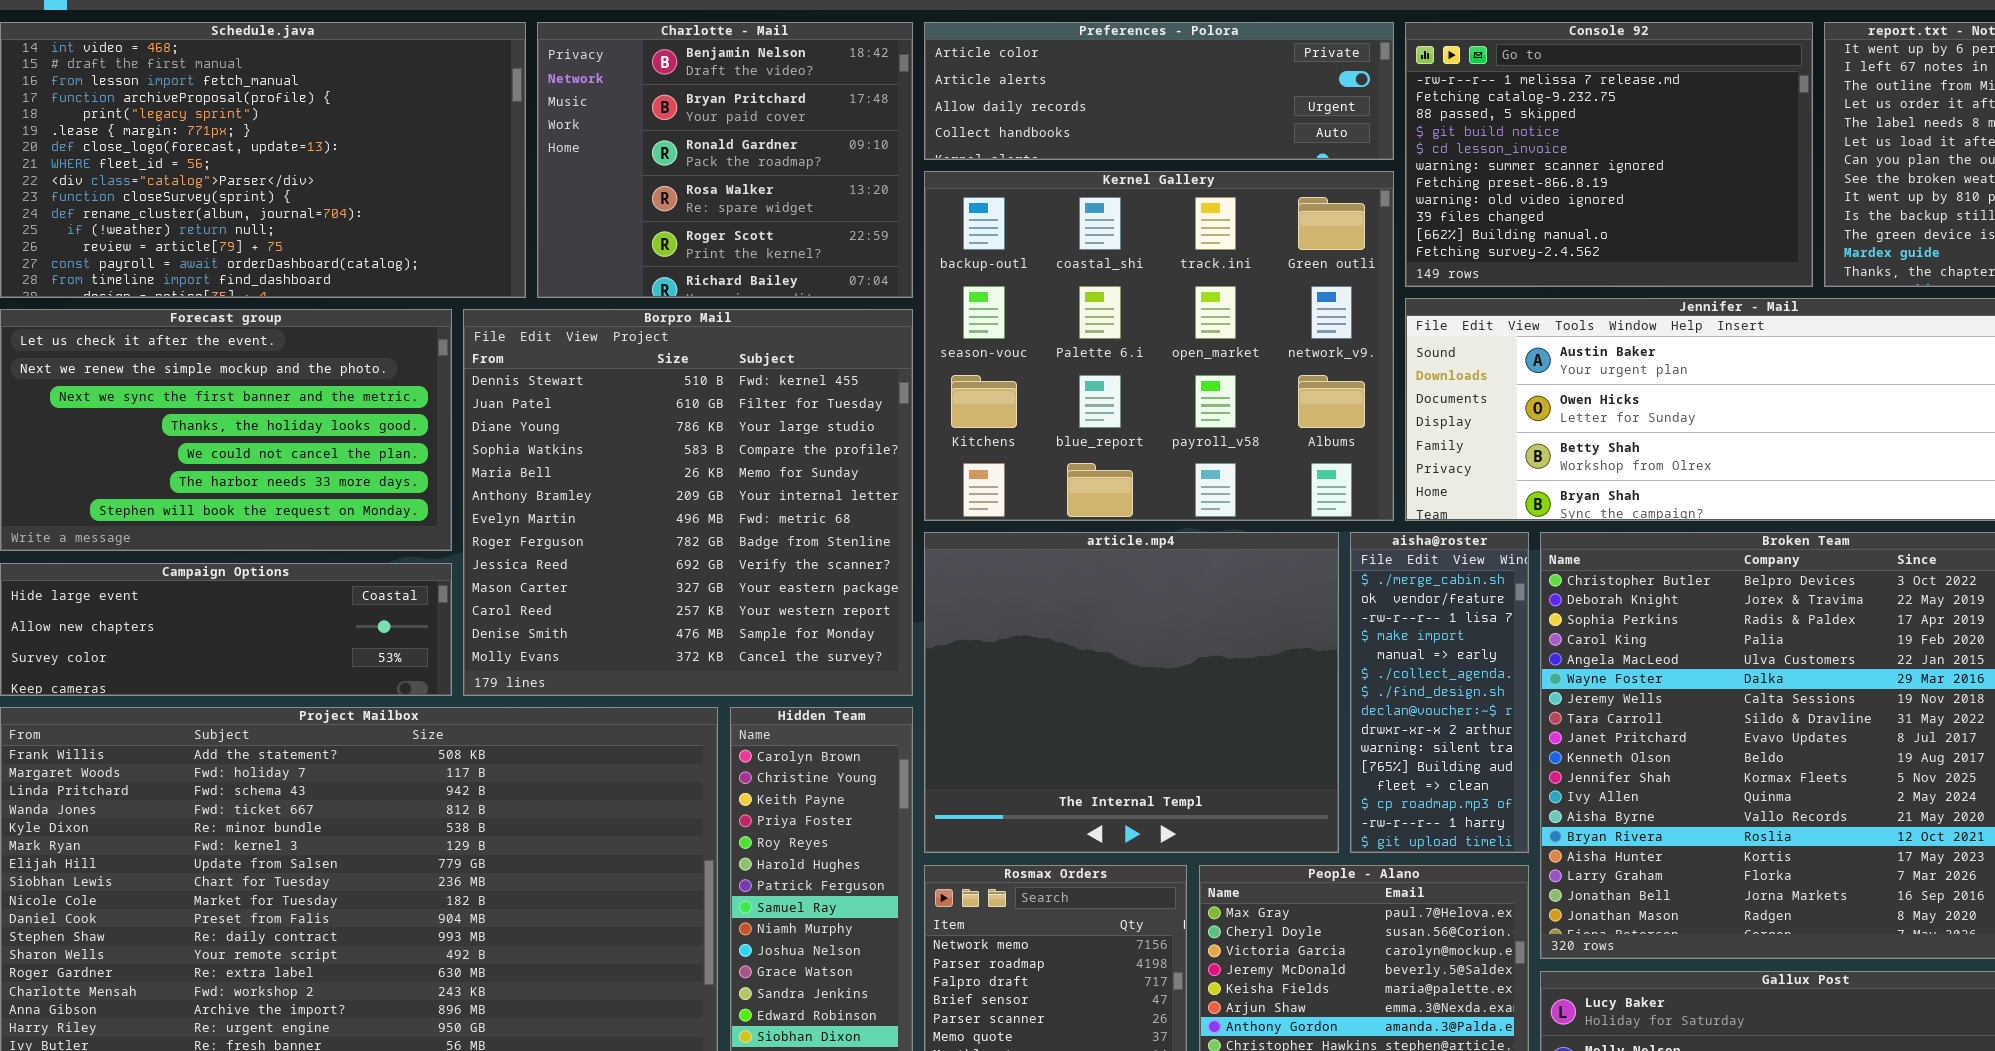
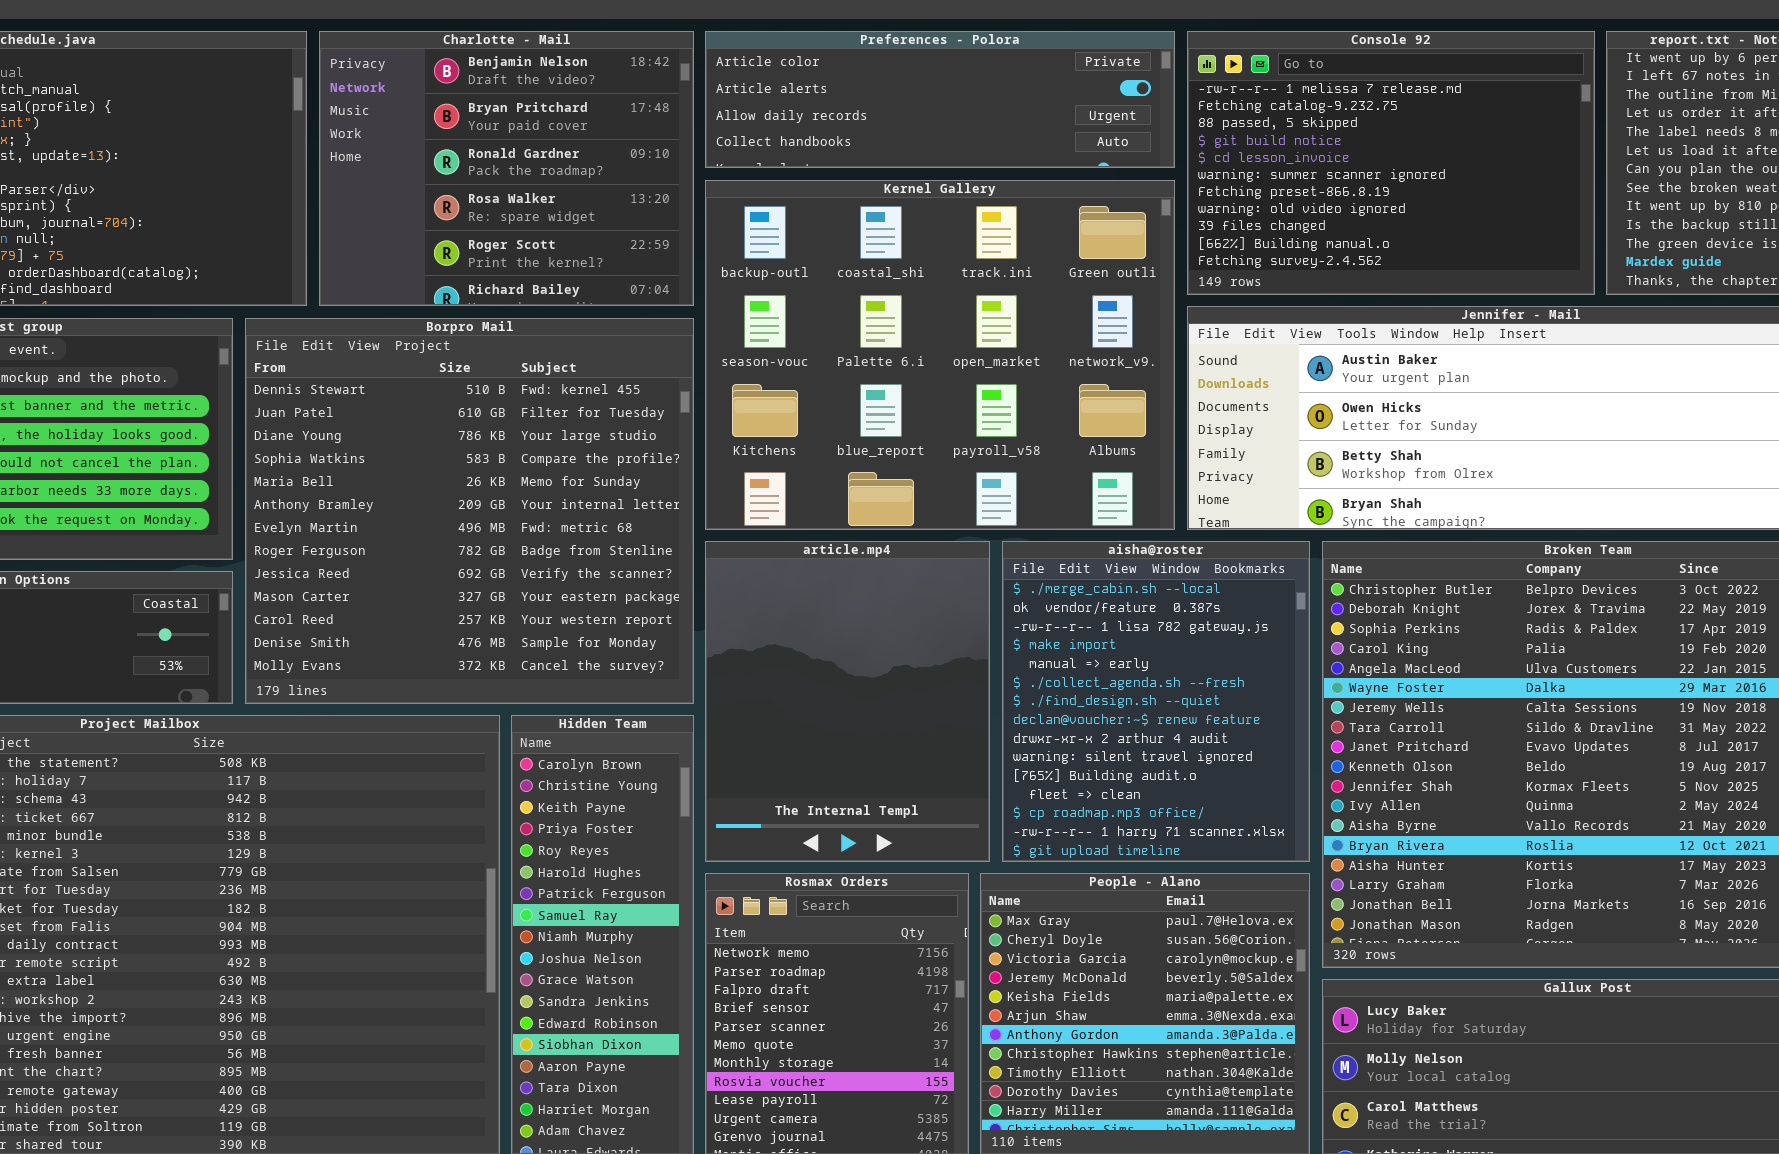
article.mp4: [924,532,1339,853] -> [705,541,990,862], resized
aisha@roster: [1350,532,1529,853] -> [1002,541,1310,862], resized

